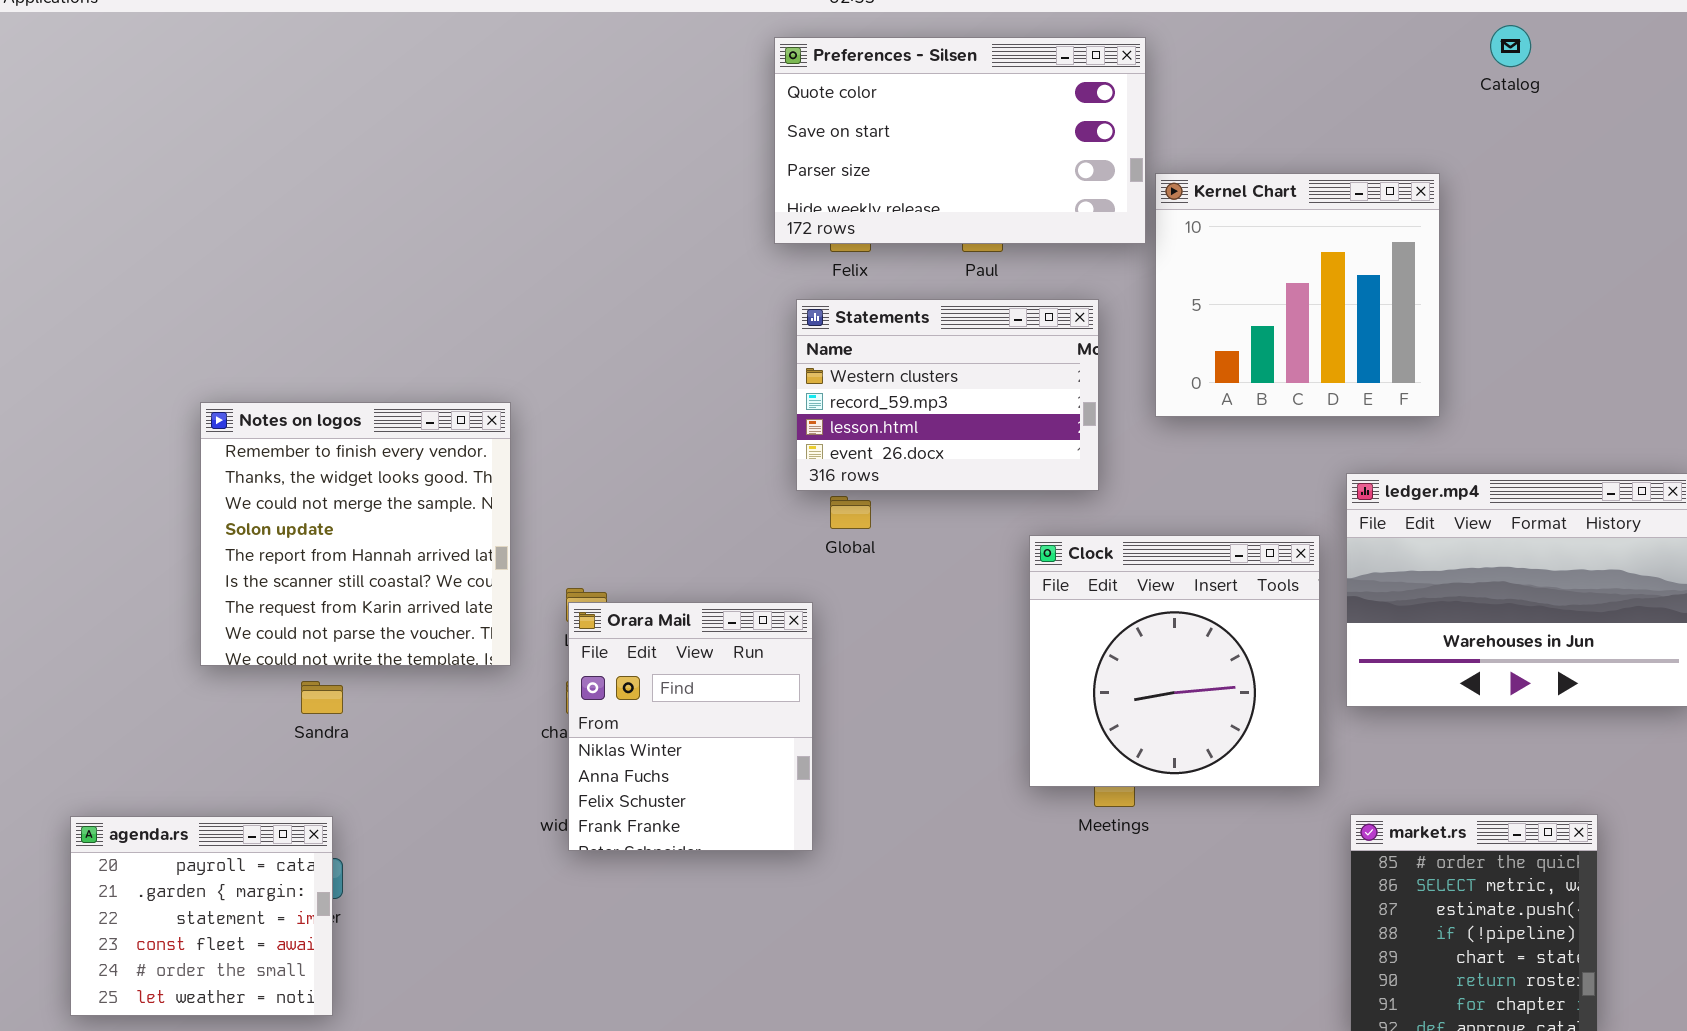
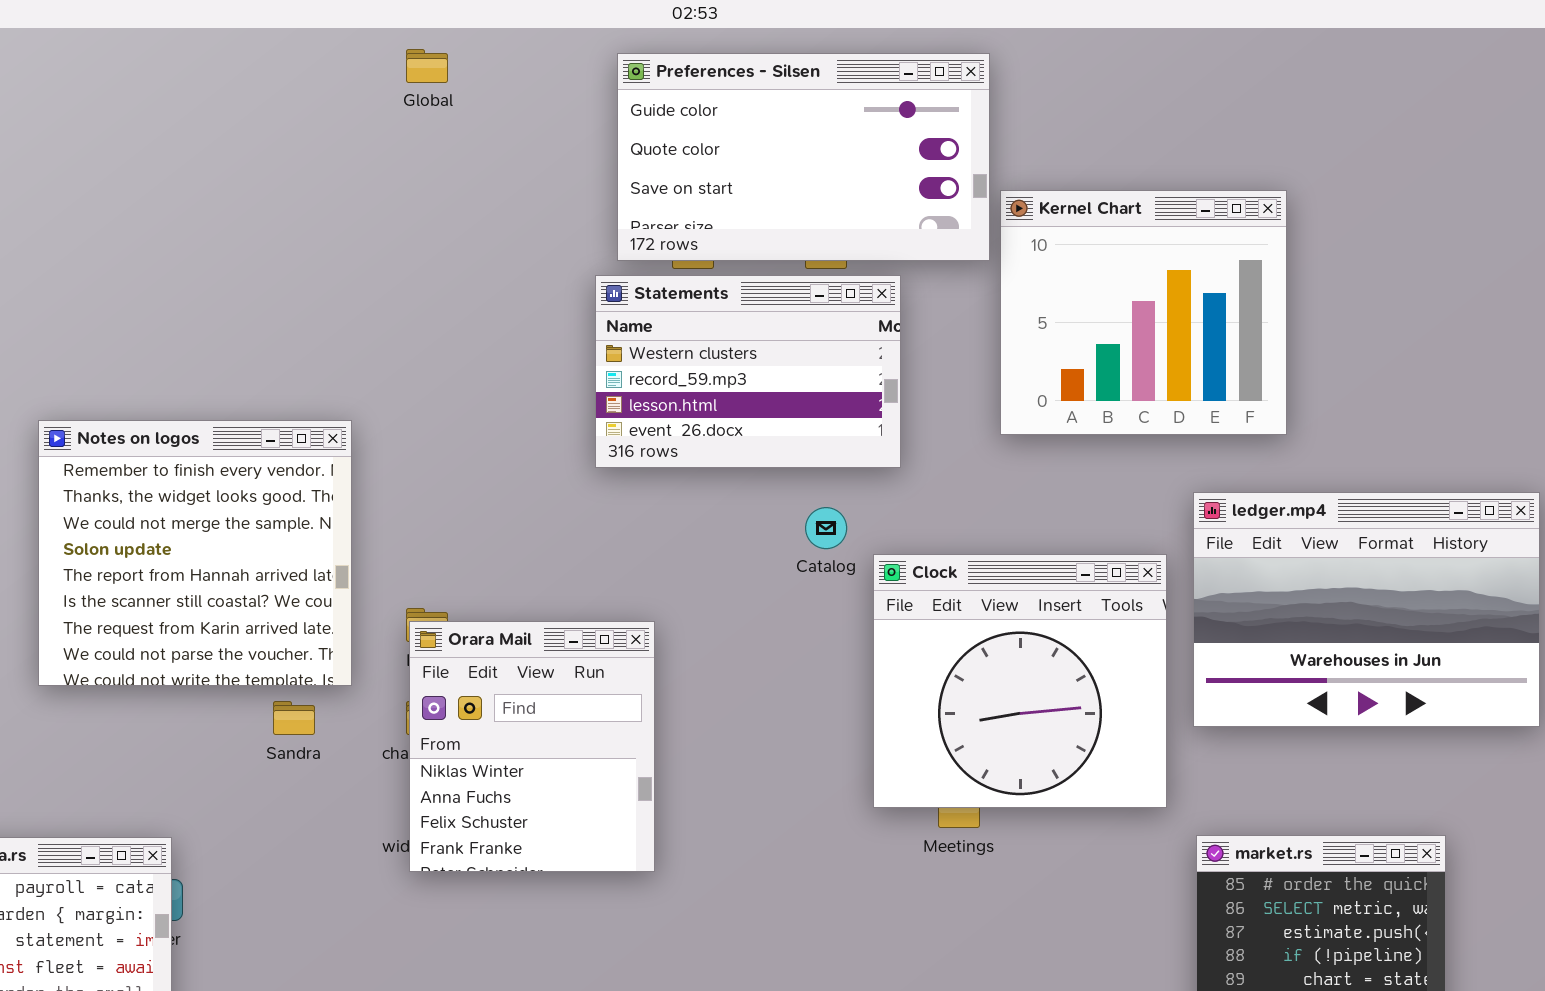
Catalog: [1490,25,1531,67] -> [805,507,847,549], moved
Preferences - Silsen: [774,37,1146,244] -> [617,53,990,261], scrolled up 1 row
Statements: [796,299,1099,491] -> [595,275,901,468], moved
Global: [830,496,871,529] -> [406,49,448,83], moved
Sandra: [301,681,343,714] -> [273,701,315,735], moved

